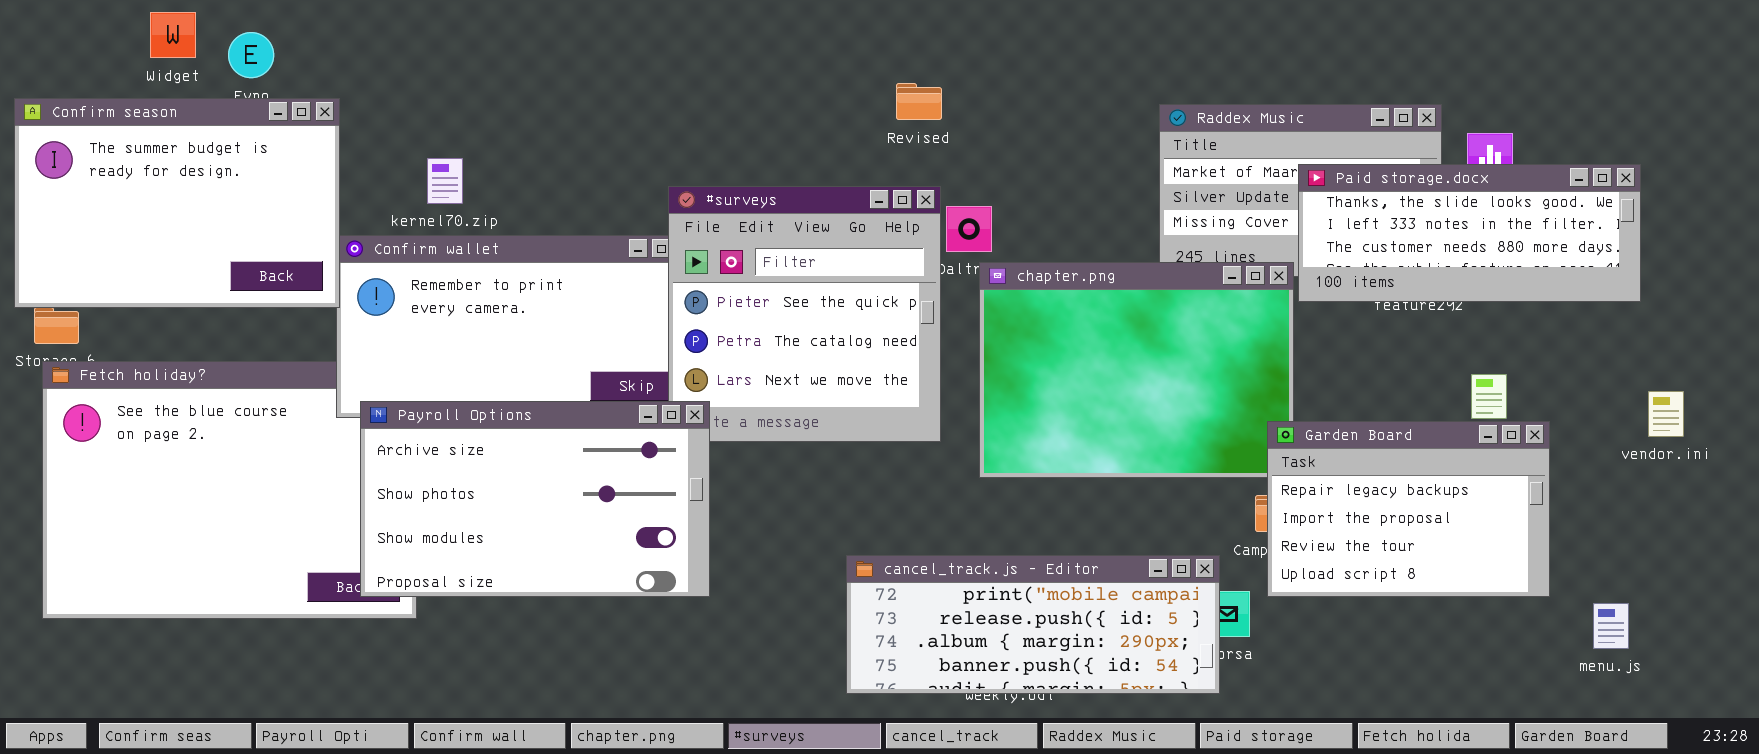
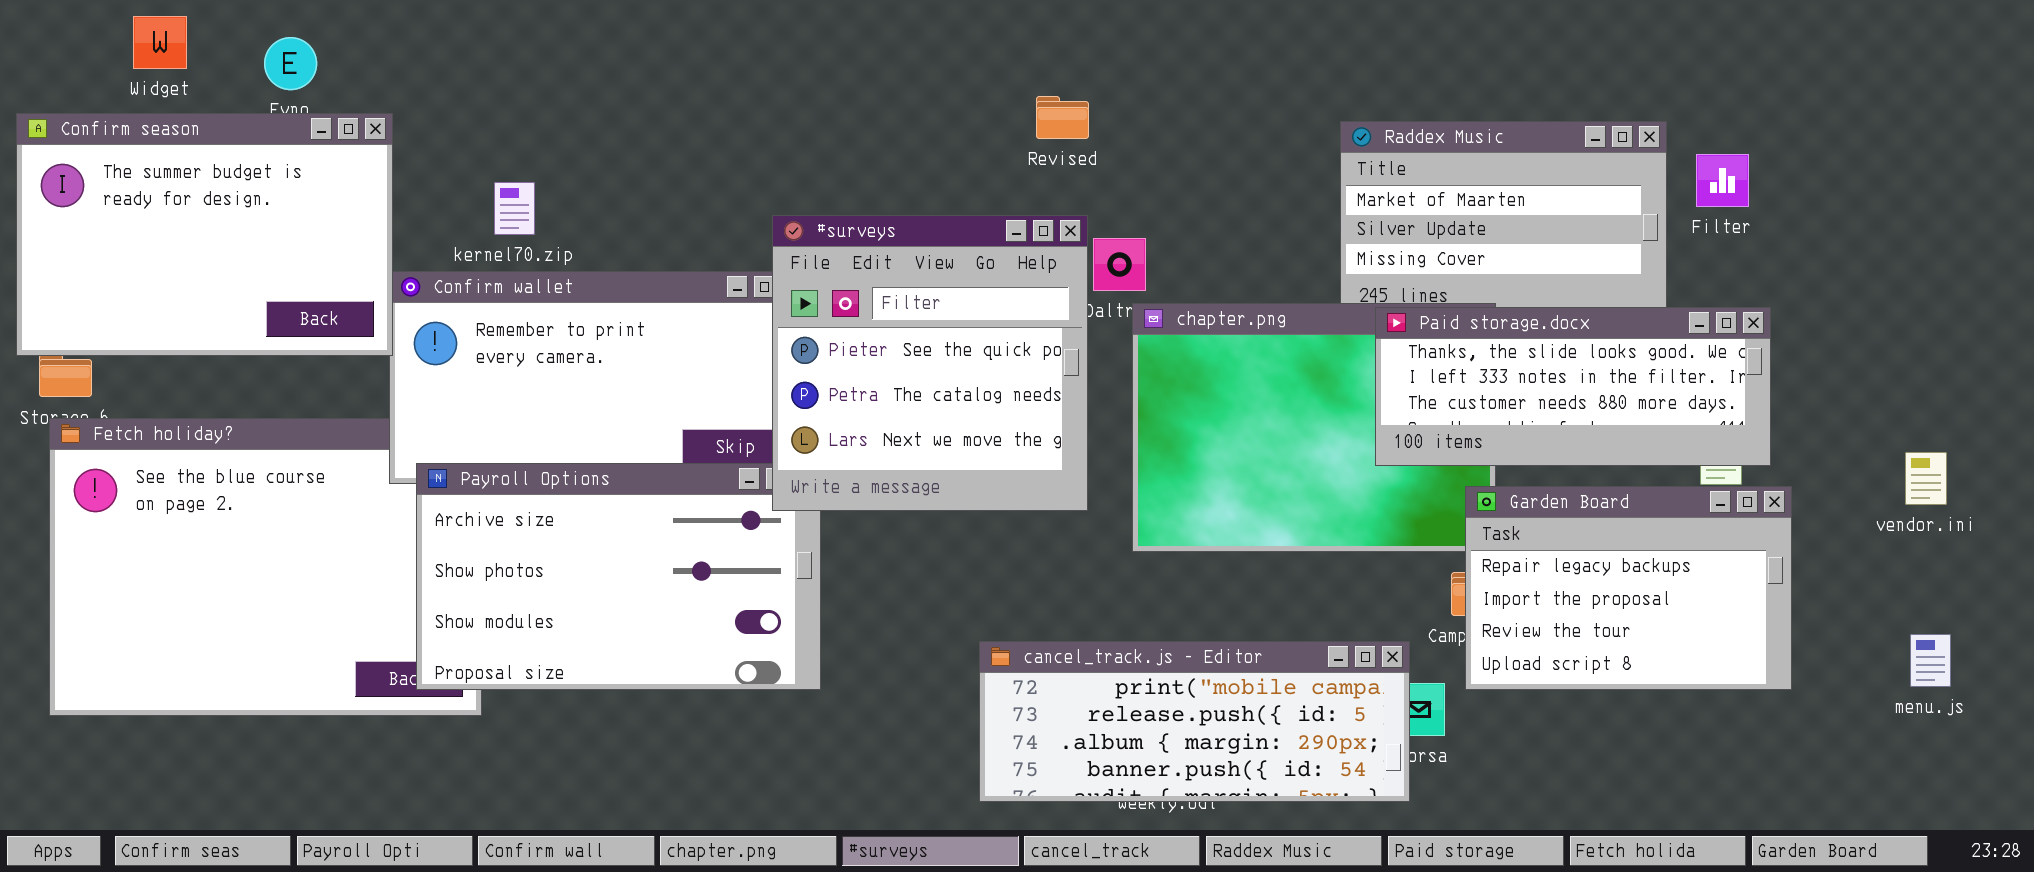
Widget: [150,12,196,58] -> [133,16,187,69], moved
Paid storage.docx: [1298,164,1641,302] -> [1375,307,1771,466], moved
#surveys: [668,186,941,442] -> [772,215,1088,511], raised
menu.js: [1593,603,1629,649] -> [1910,634,1951,687], moved

